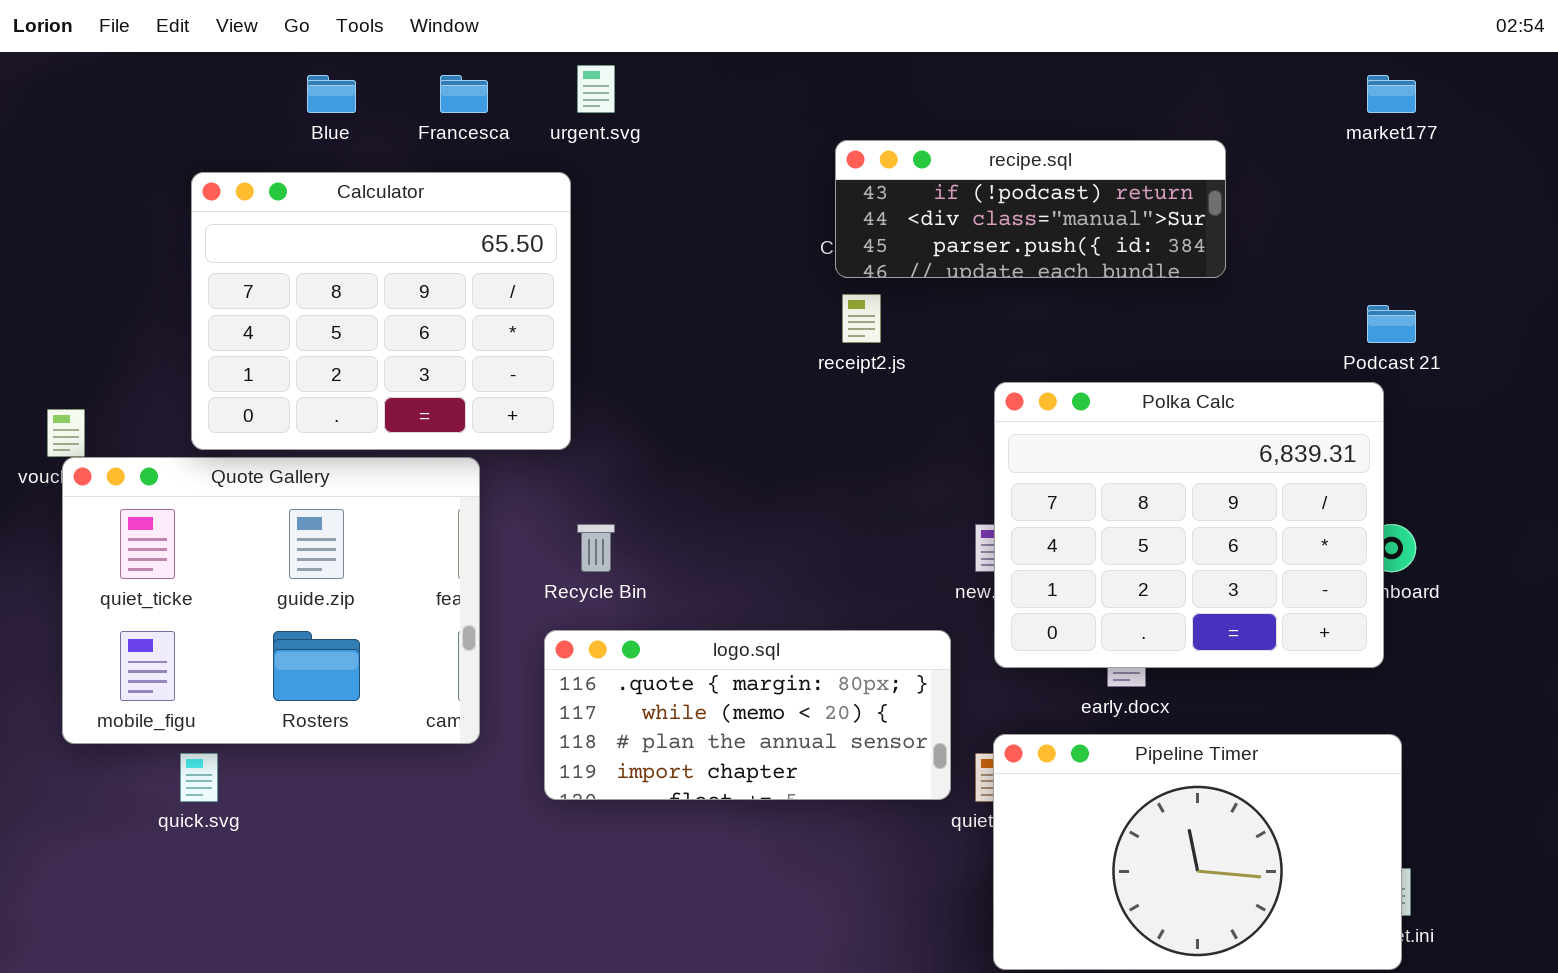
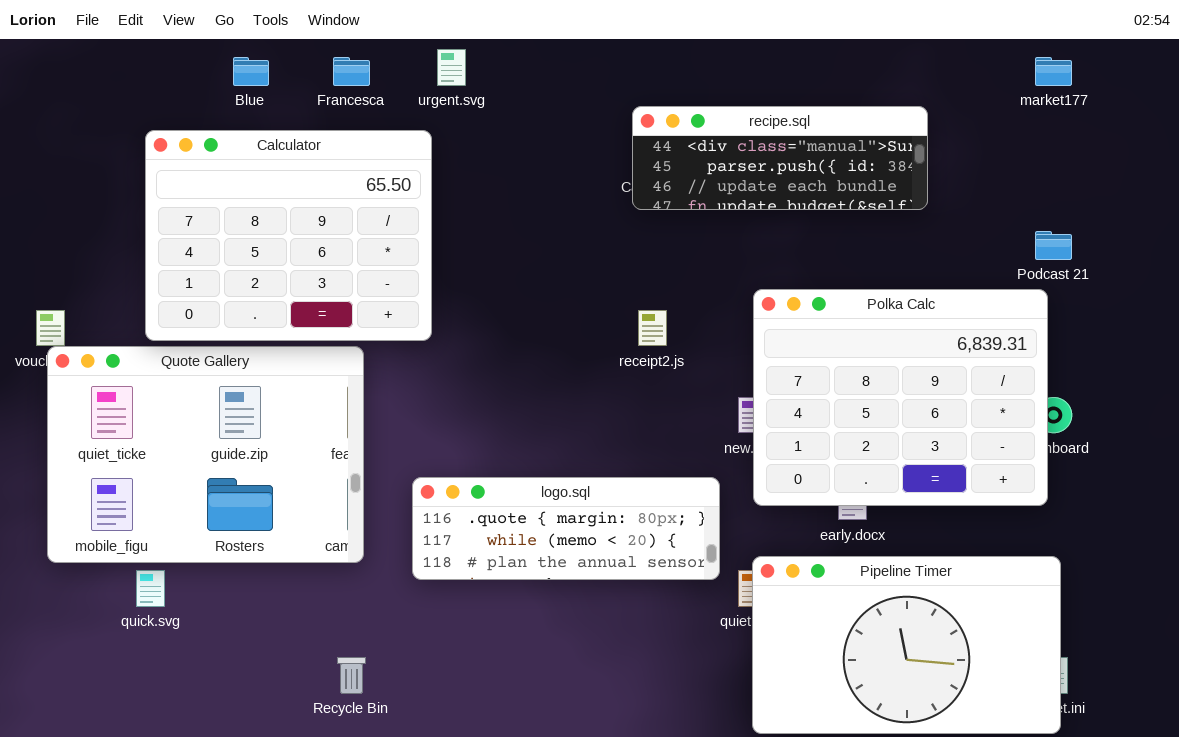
recipe.sql: [835,140,1226,278] -> [632,106,928,210], scrolled down 1 row
receipt2.js: [842,294,881,343] -> [638,310,667,346], moved
Recycle Bin: [577,524,615,572] -> [337,657,366,694], moved
logo.sql: [544,630,951,800] -> [412,477,720,580], resized

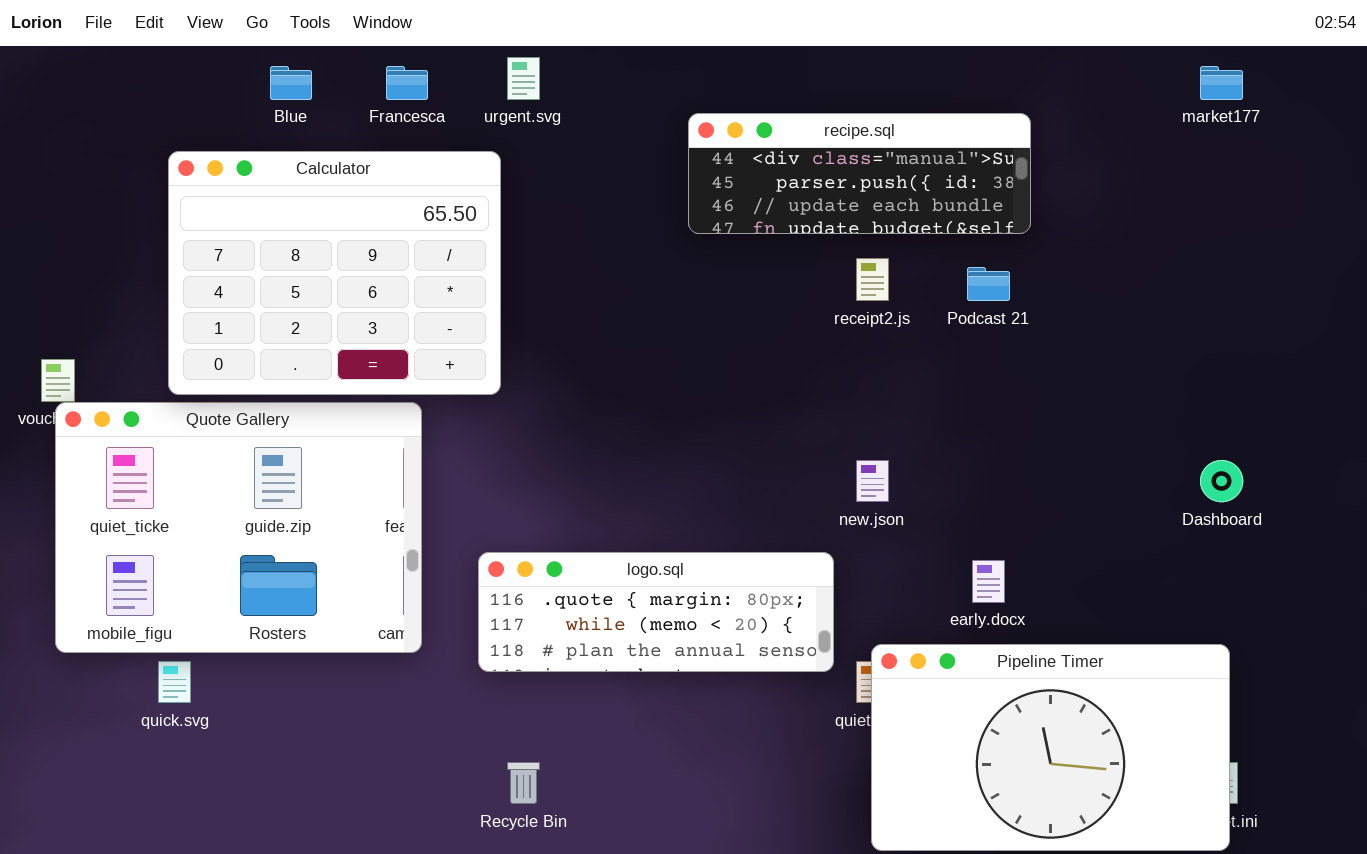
recipe.sql: [632,106,928,210] -> [688,113,1031,234], moved
Podcast 21: [1035,231,1072,260] -> [967,267,1010,301], moved
Polka Calc: [753,289,1048,506] -> none, closed
receipt2.js: [638,310,667,346] -> [856,258,889,301], moved
Recycle Bin: [337,657,366,694] -> [507,762,540,804], moved

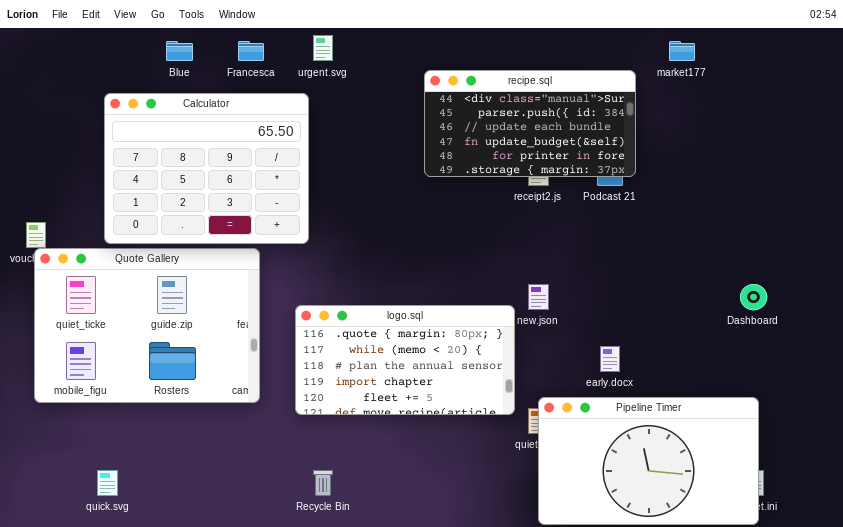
market177: [1200,66,1243,100] -> [669,41,695,61], moved
recipe.sql: [688,113,1031,234] -> [424,70,636,177], resized
logo.sql: [478,552,834,672] -> [295,305,515,415], resized
quick.svg: [158,661,191,703] -> [97,470,118,496], moved

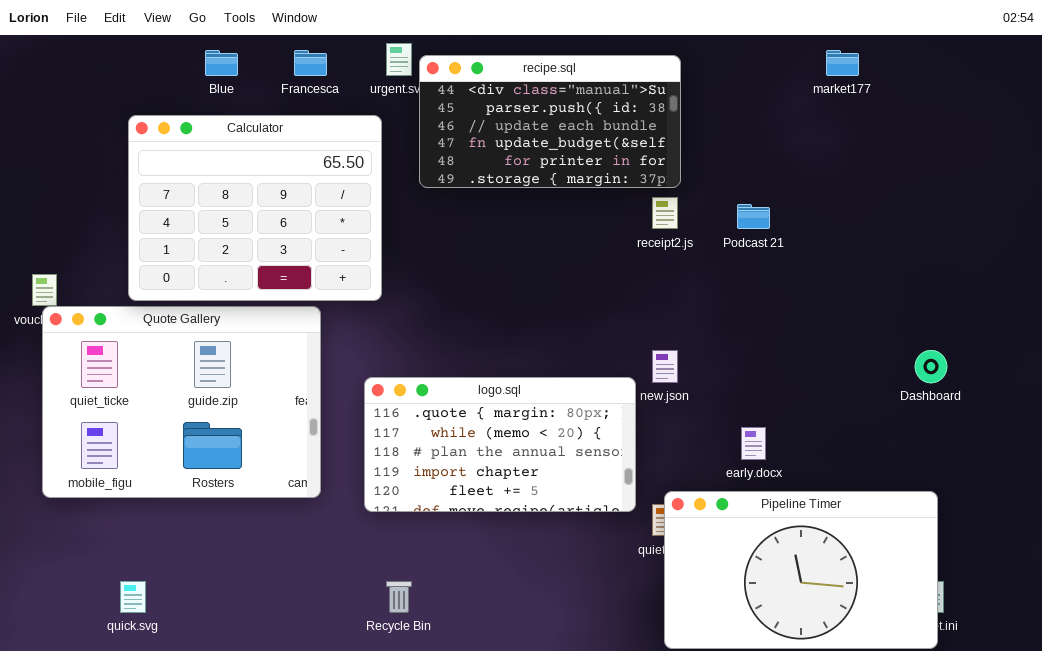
recipe.sql: [424,70,636,177] -> [419,55,681,188], moved

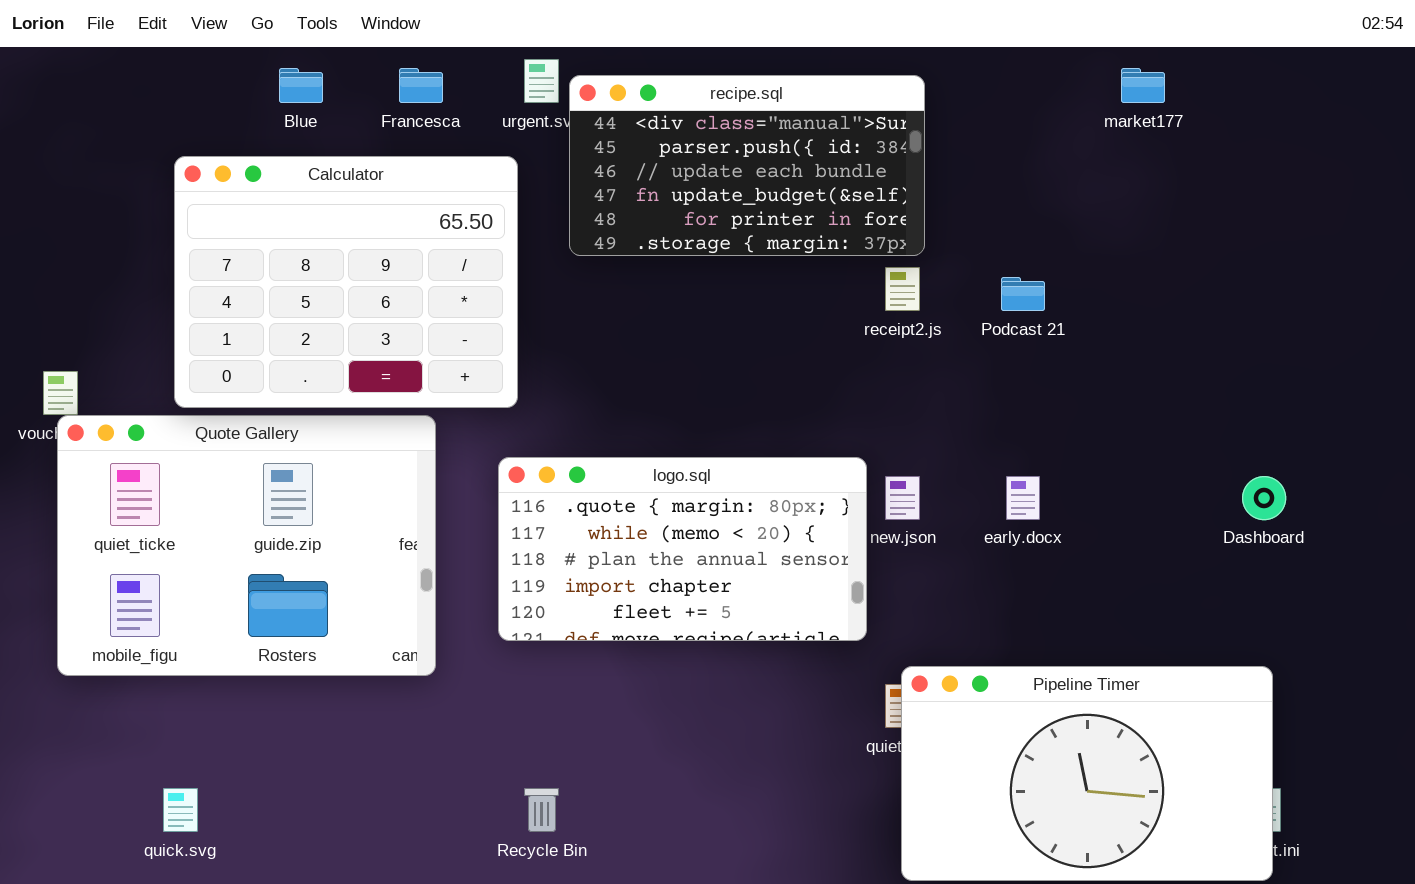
logo.sql: [364,377,636,512] -> [498,457,867,641], moved
early.docx: [741,427,766,460] -> [1006,476,1040,520], moved

